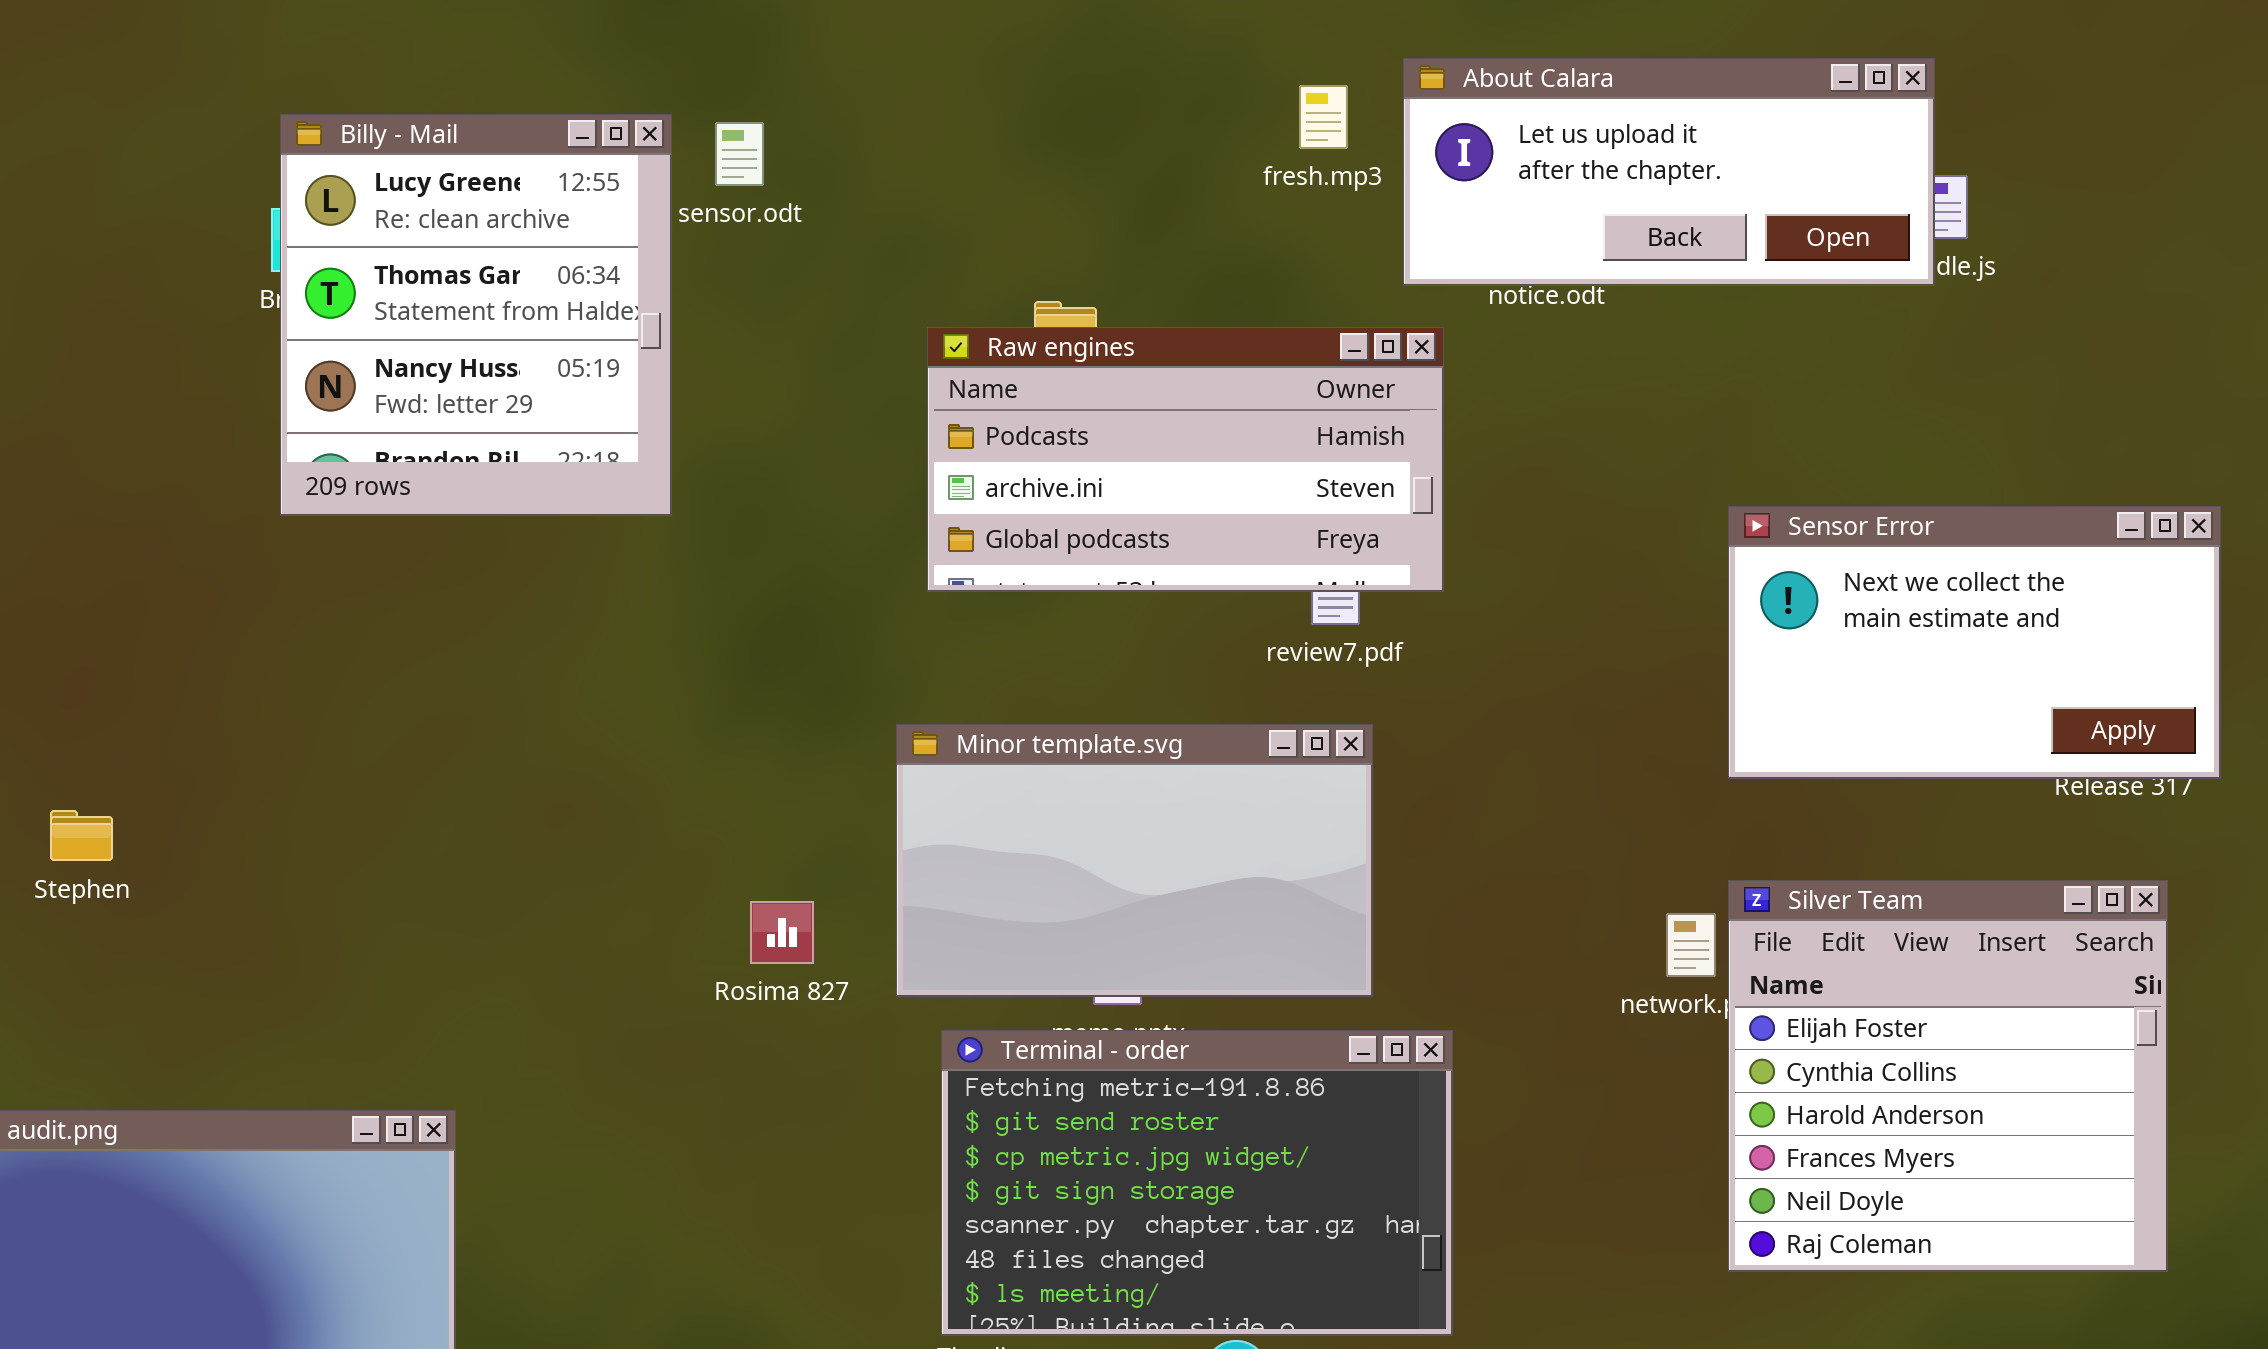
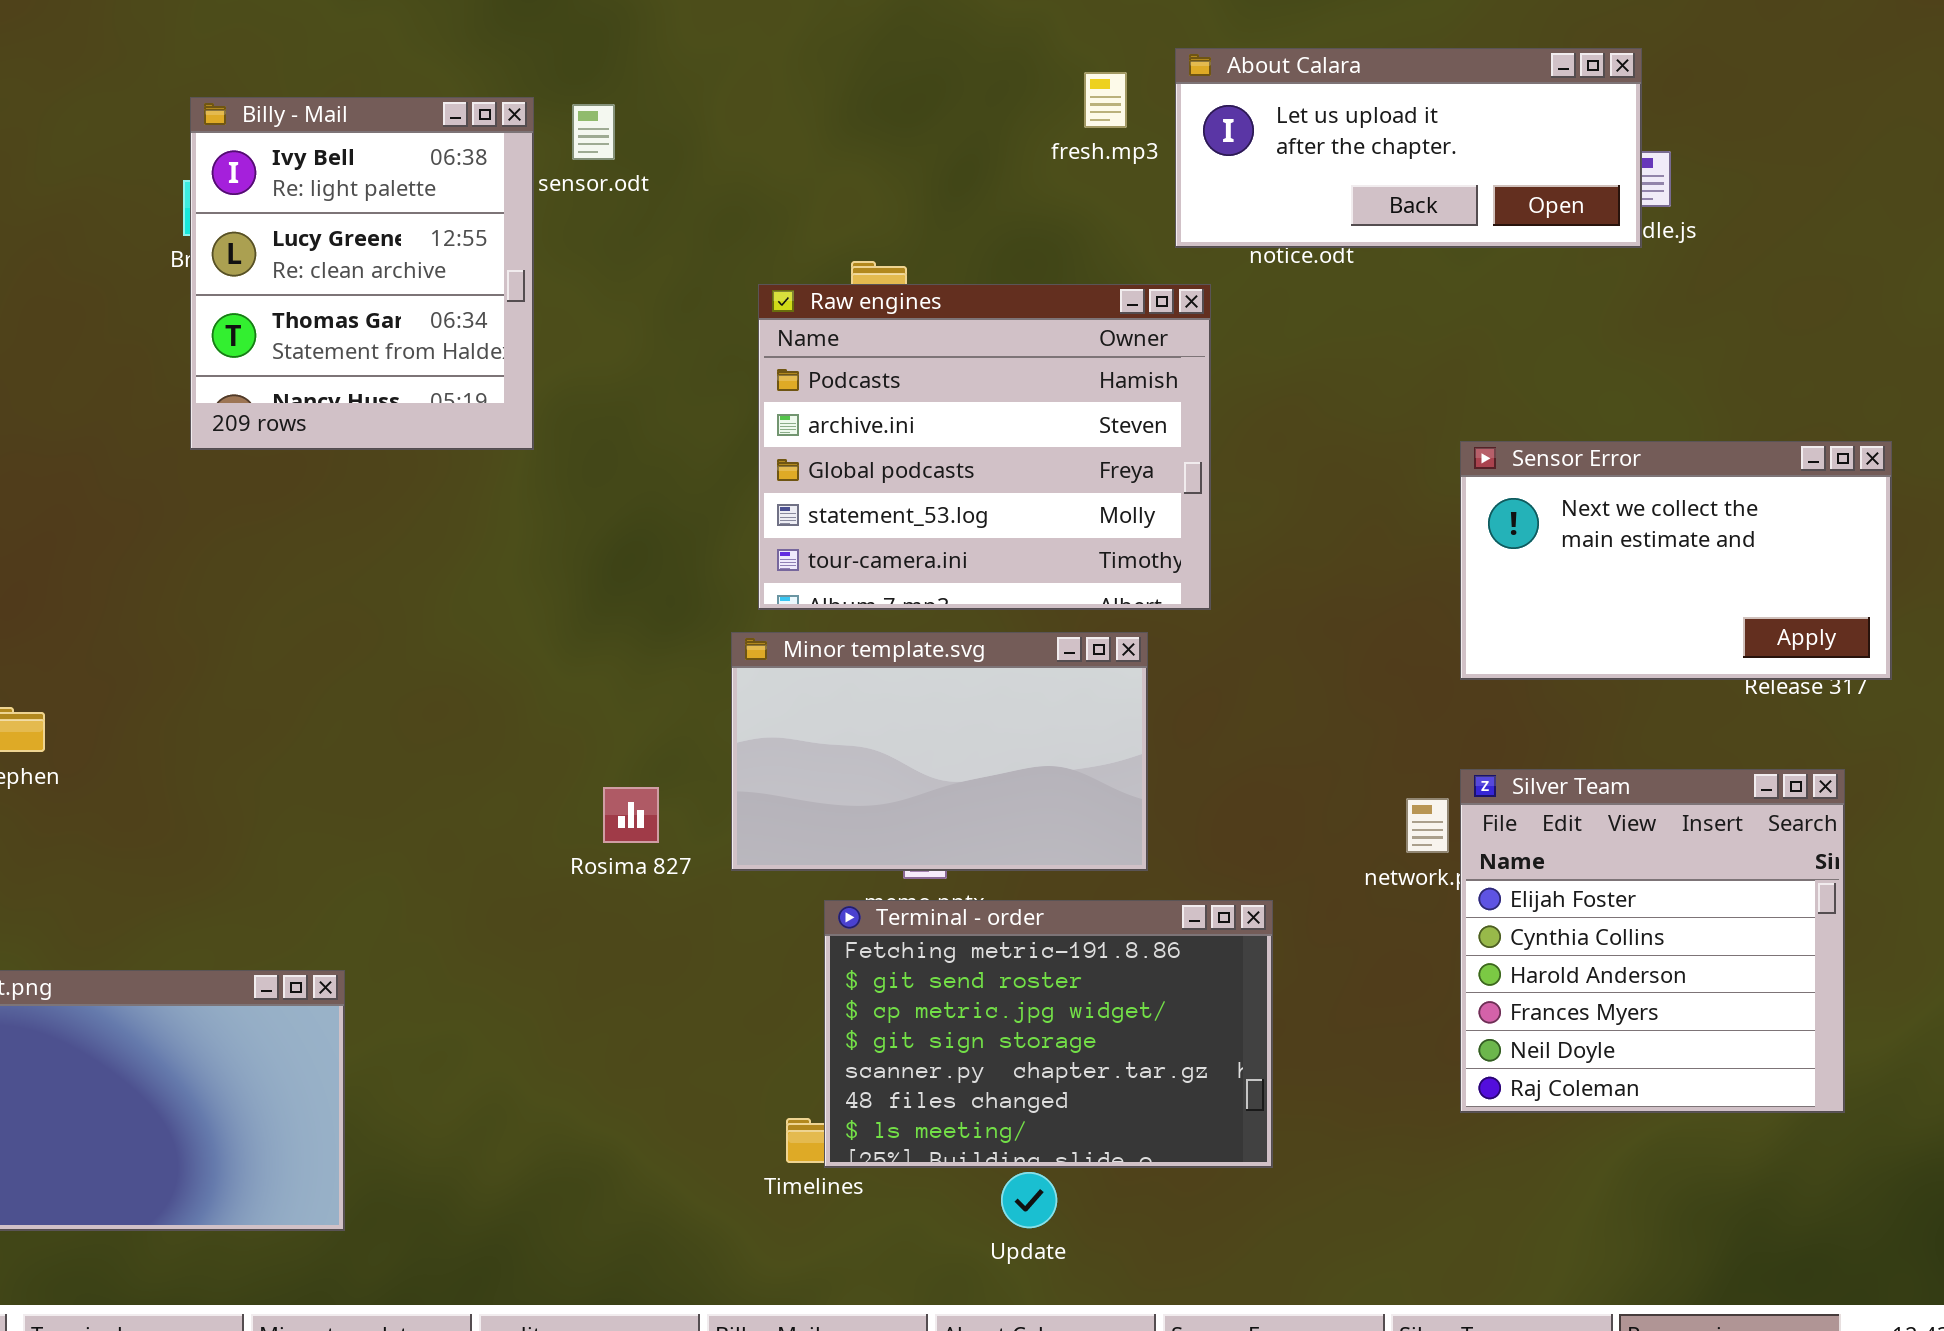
Billy - Mail: [280,114,672,516] -> [190,97,534,450], scrolled up 1 row
Raw engines: [927,327,1444,592] -> [758,284,1211,610], resized
Terminal - order: [941,1030,1453,1336] -> [824,900,1273,1168], moved

